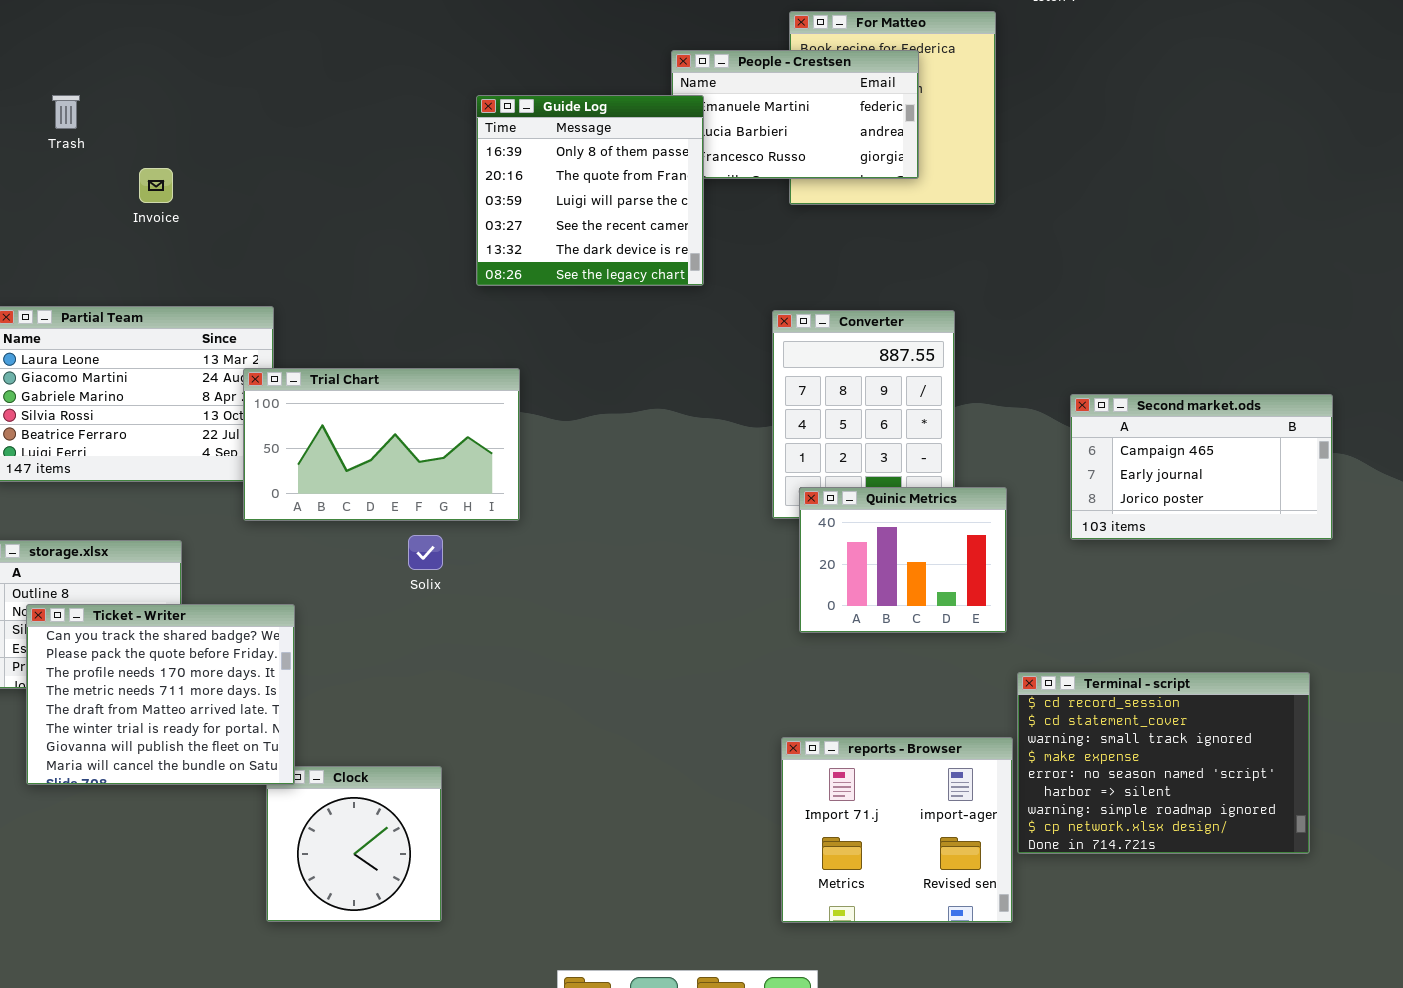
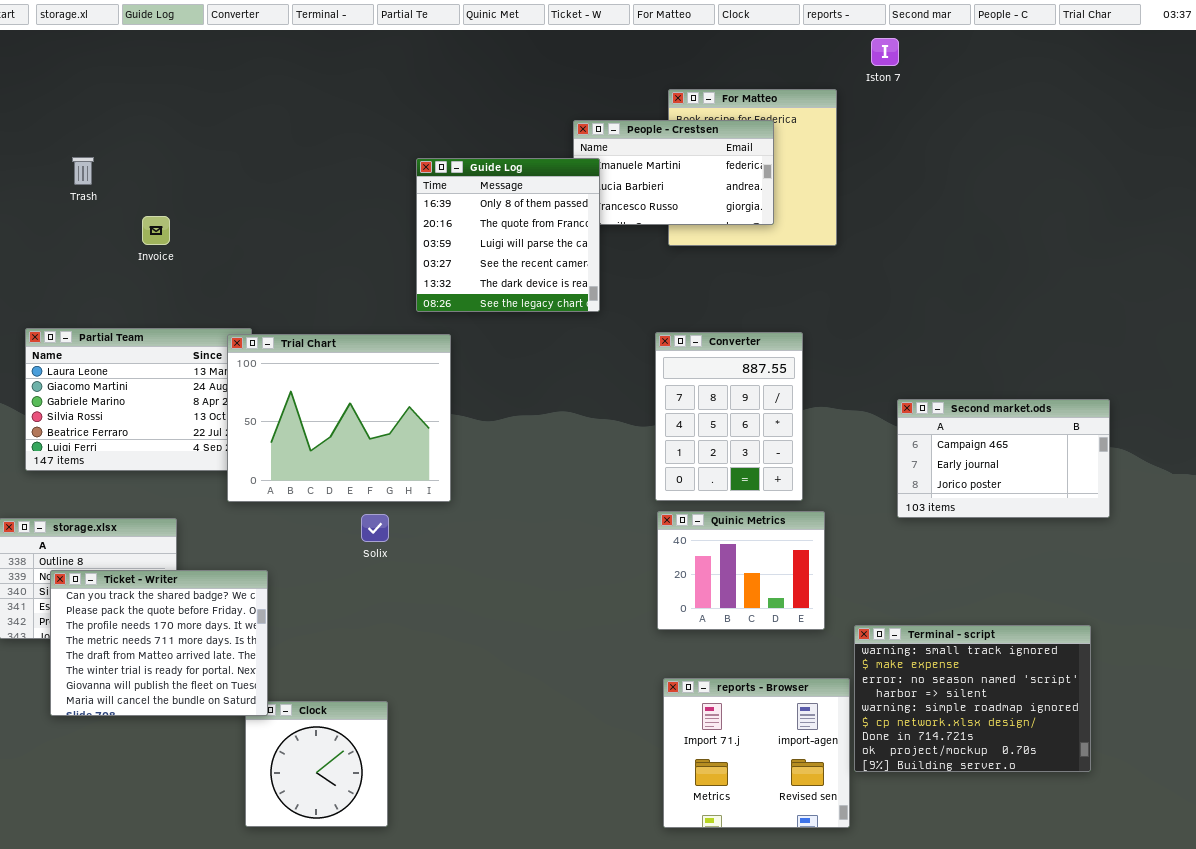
Trial Chart: [243,368,520,521] -> [227,334,451,502], resized
Quinic Metrics: [799,487,1007,633] -> [657,511,825,630], moved
Terminal - script: [1017,672,1310,854] -> [854,625,1091,772], scrolled down 2 rows

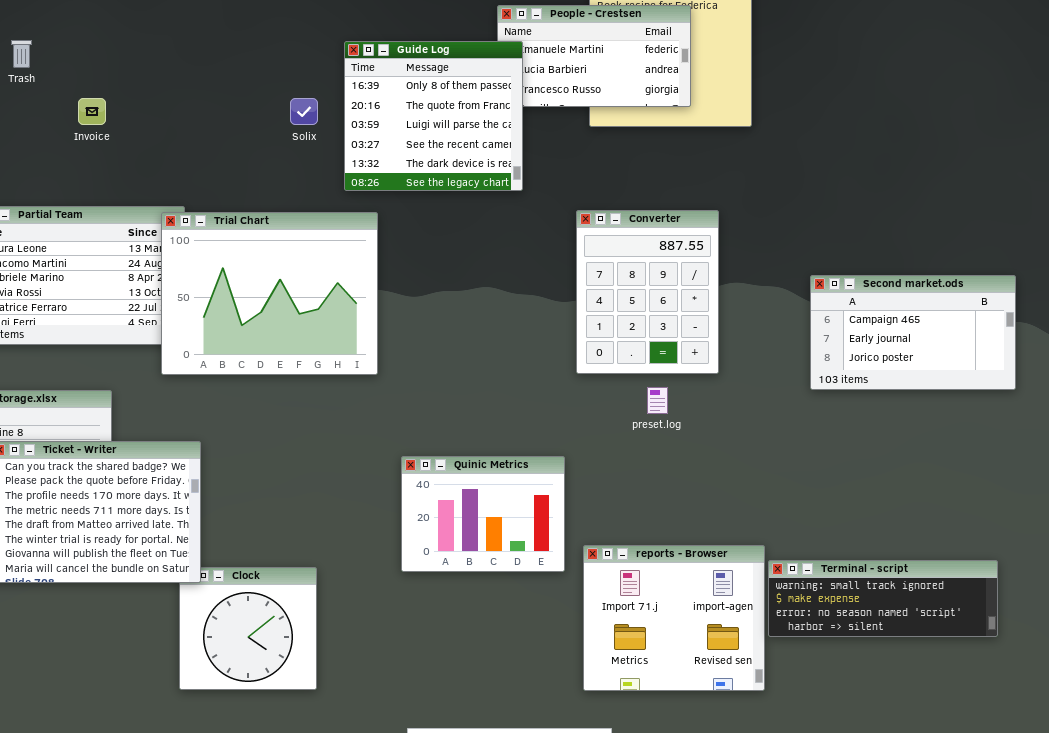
Quinic Metrics: [657,511,825,630] -> [401,456,565,572], moved
Solix: [361,514,389,542] -> [290,98,318,125], moved
Terminal - script: [854,625,1091,772] -> [768,560,998,637], resized

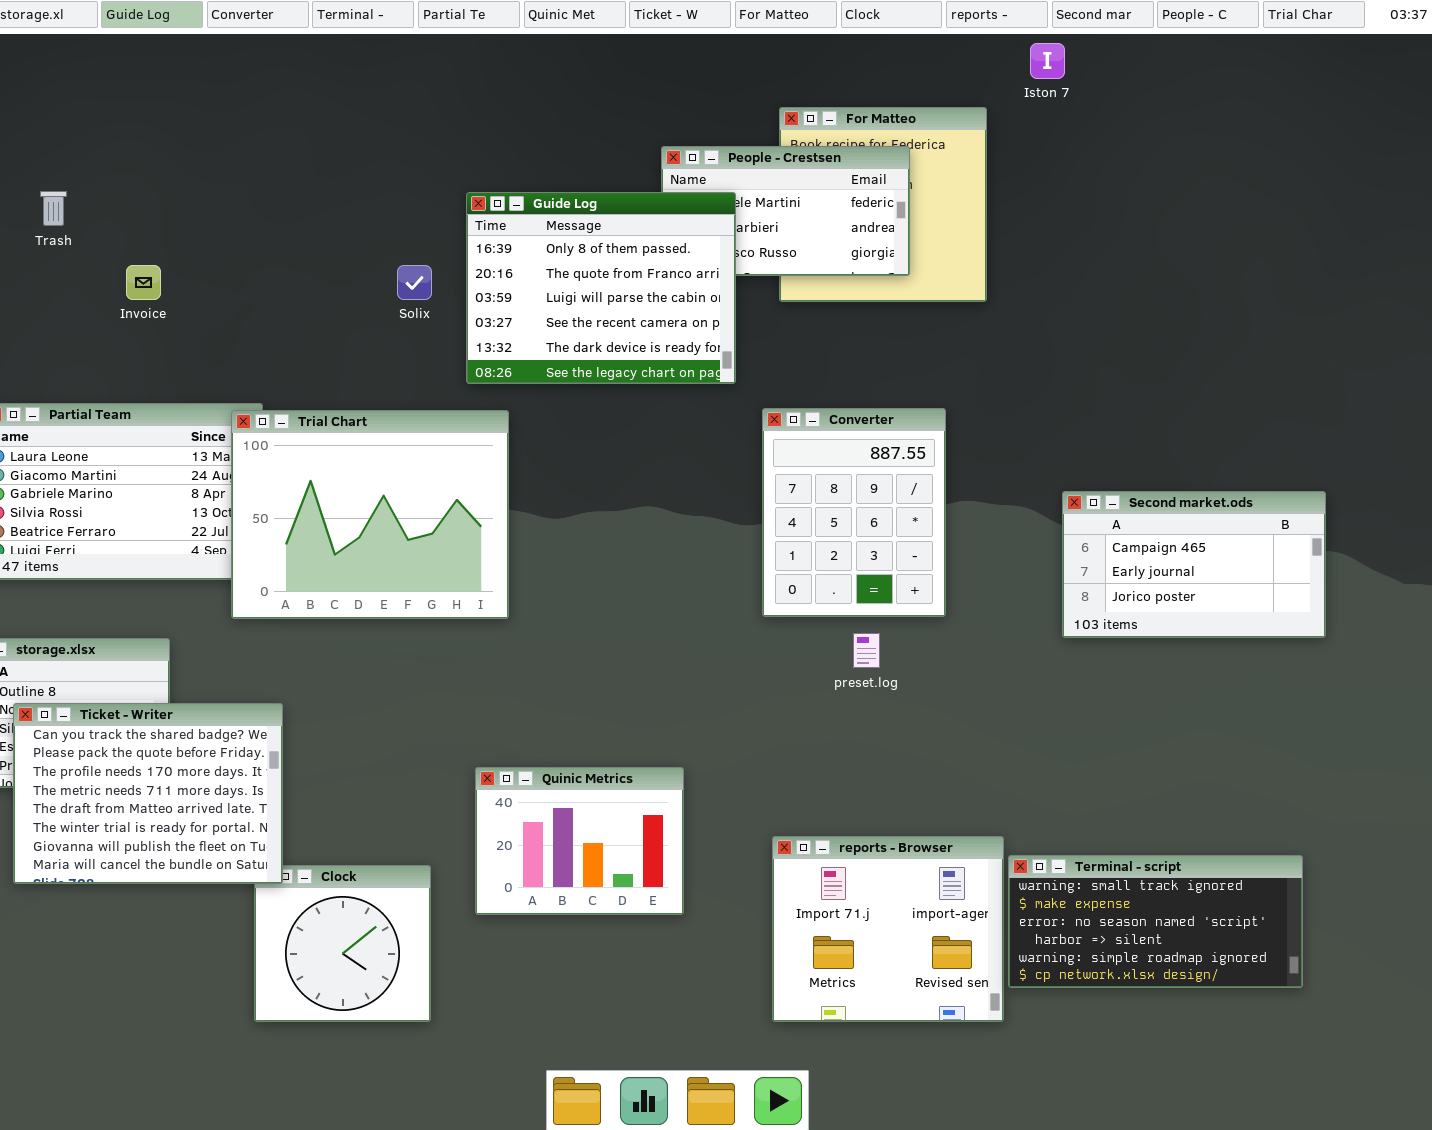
Guide Log: [344,41,523,191] -> [466,192,736,384], resized
Quinic Metrics: [401,456,565,572] -> [475,767,684,915], moved
Terminal - script: [768,560,998,637] -> [1008,855,1303,988], resized

